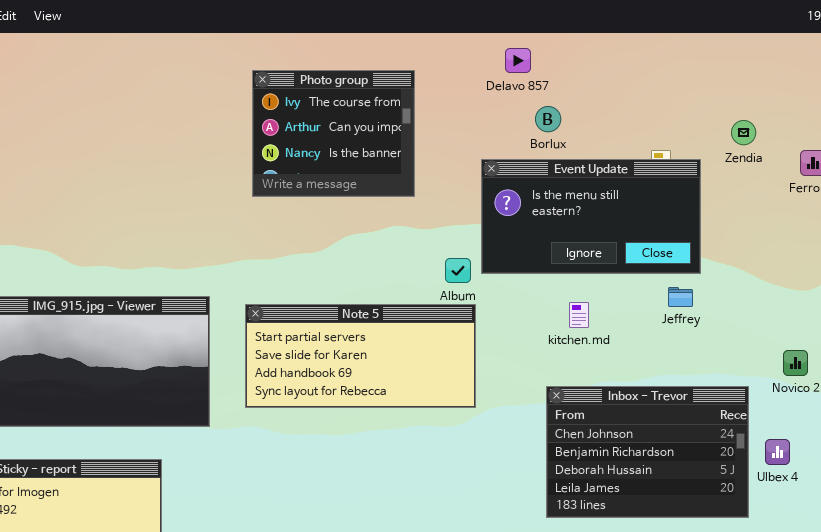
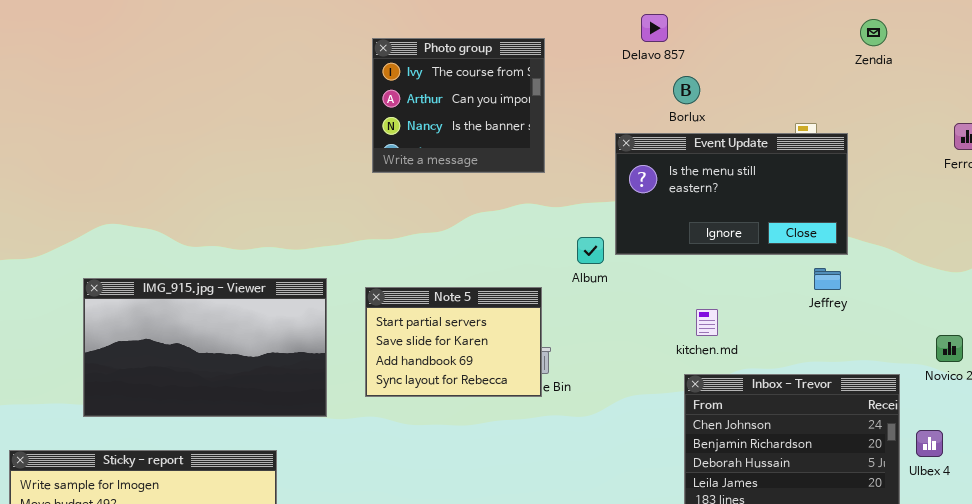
Zendia: [731,120,756,145] -> [860,19,887,46], moved
kitchen.md: [569,302,589,328] -> [696,309,718,336], moved
Note 5: [245,304,476,408] -> [365,287,542,397], resized

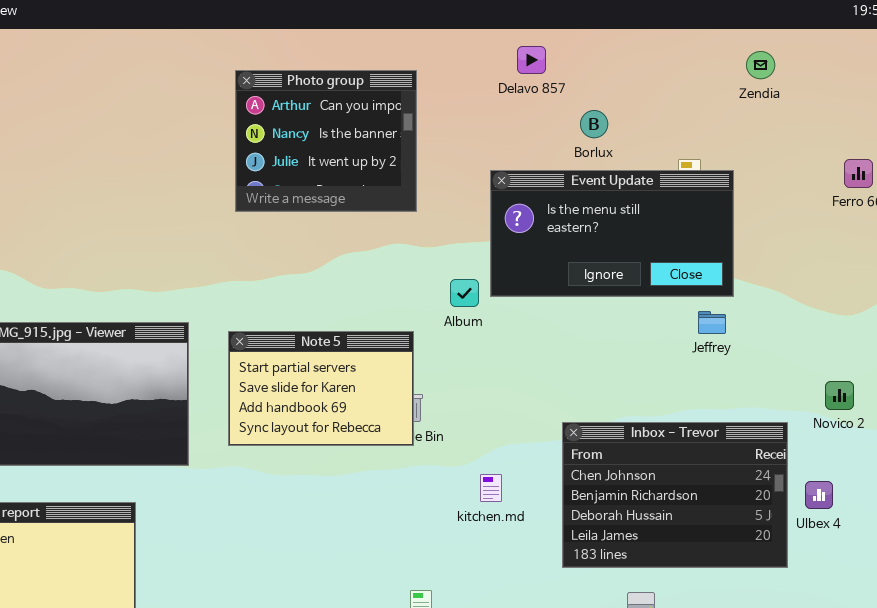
Photo group: [372,38,545,173] -> [235,70,417,212], scrolled down 1 row
Borlux: [673,76,700,104] -> [580,110,608,138], moved
kitchen.md: [696,309,718,336] -> [480,474,502,502], moved

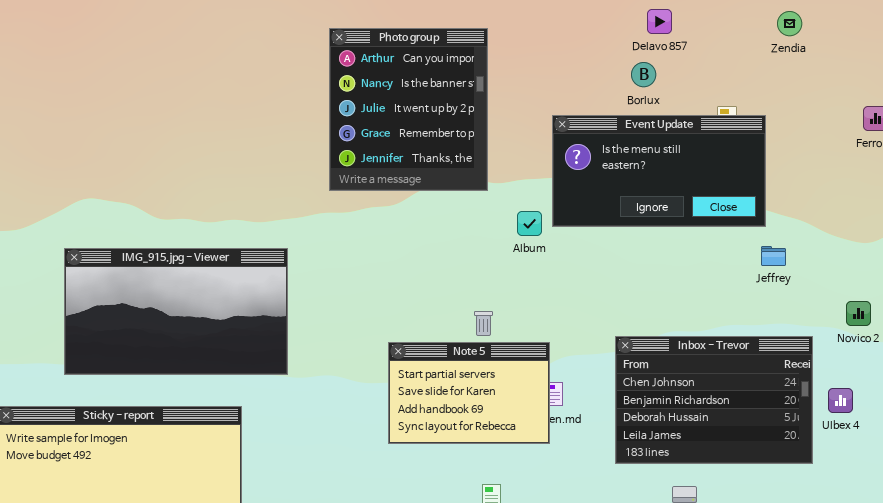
Delavo 857: [517,46,546,74] -> [647,9,672,34], moved
Photo group: [235,70,417,212] -> [329,28,488,191], resized
Jeffrey: [698,311,726,334] -> [761,246,786,266], moved
Note 5: [228,331,414,446] -> [388,342,550,444], moved

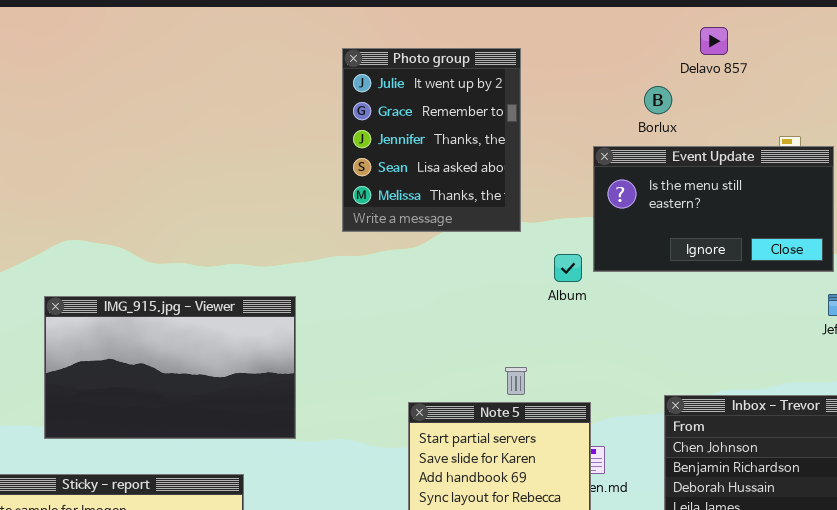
Photo group: [329,28,488,191] -> [342,48,521,232], scrolled down 2 rows
Borlux: [631,62,656,87] -> [644,86,672,114], moved

